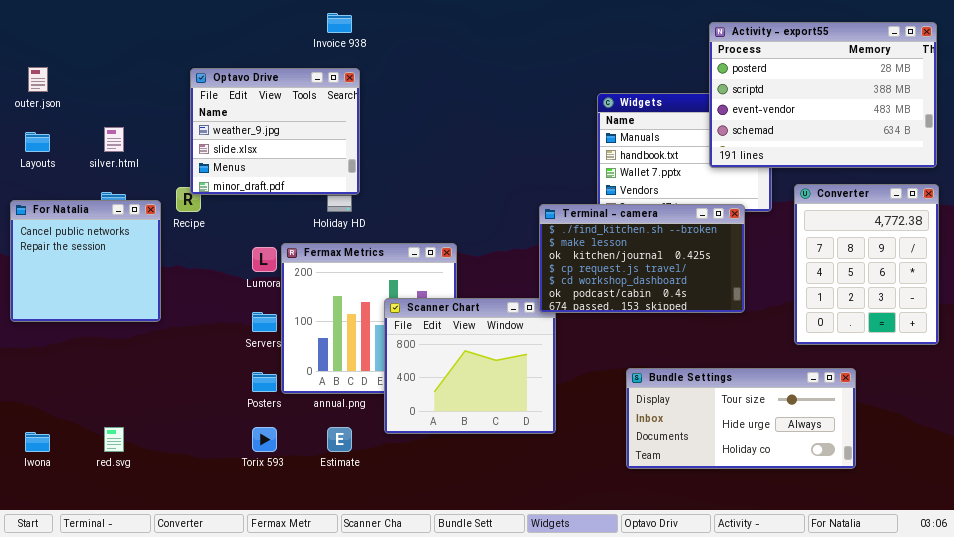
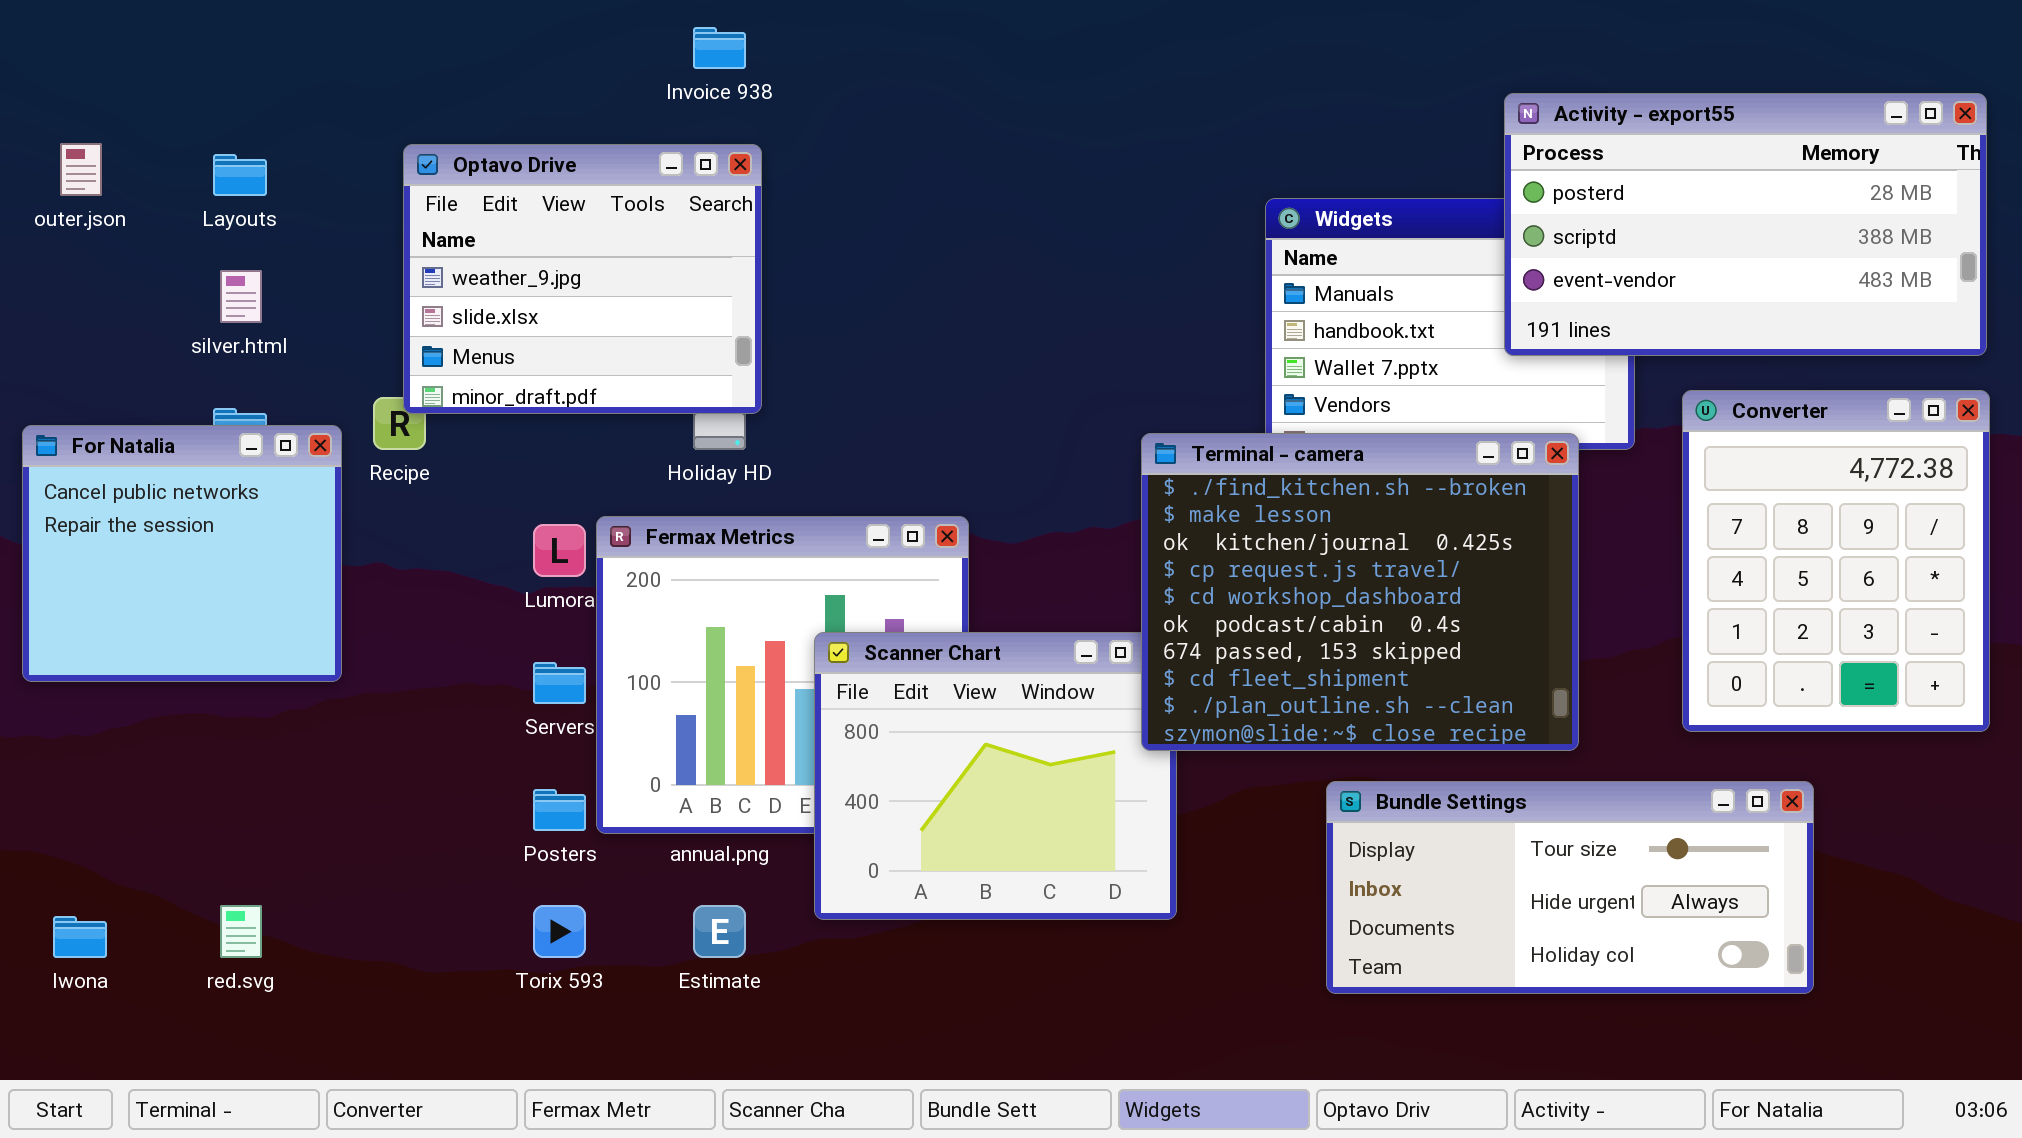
Activity - export55: [709,22,937,168] -> [1504,93,1987,356], resized
Layouts: [25,132,50,152] -> [213,154,267,196], moved
Terminal - camera: [539,204,745,313] -> [1141,433,1579,751], resized

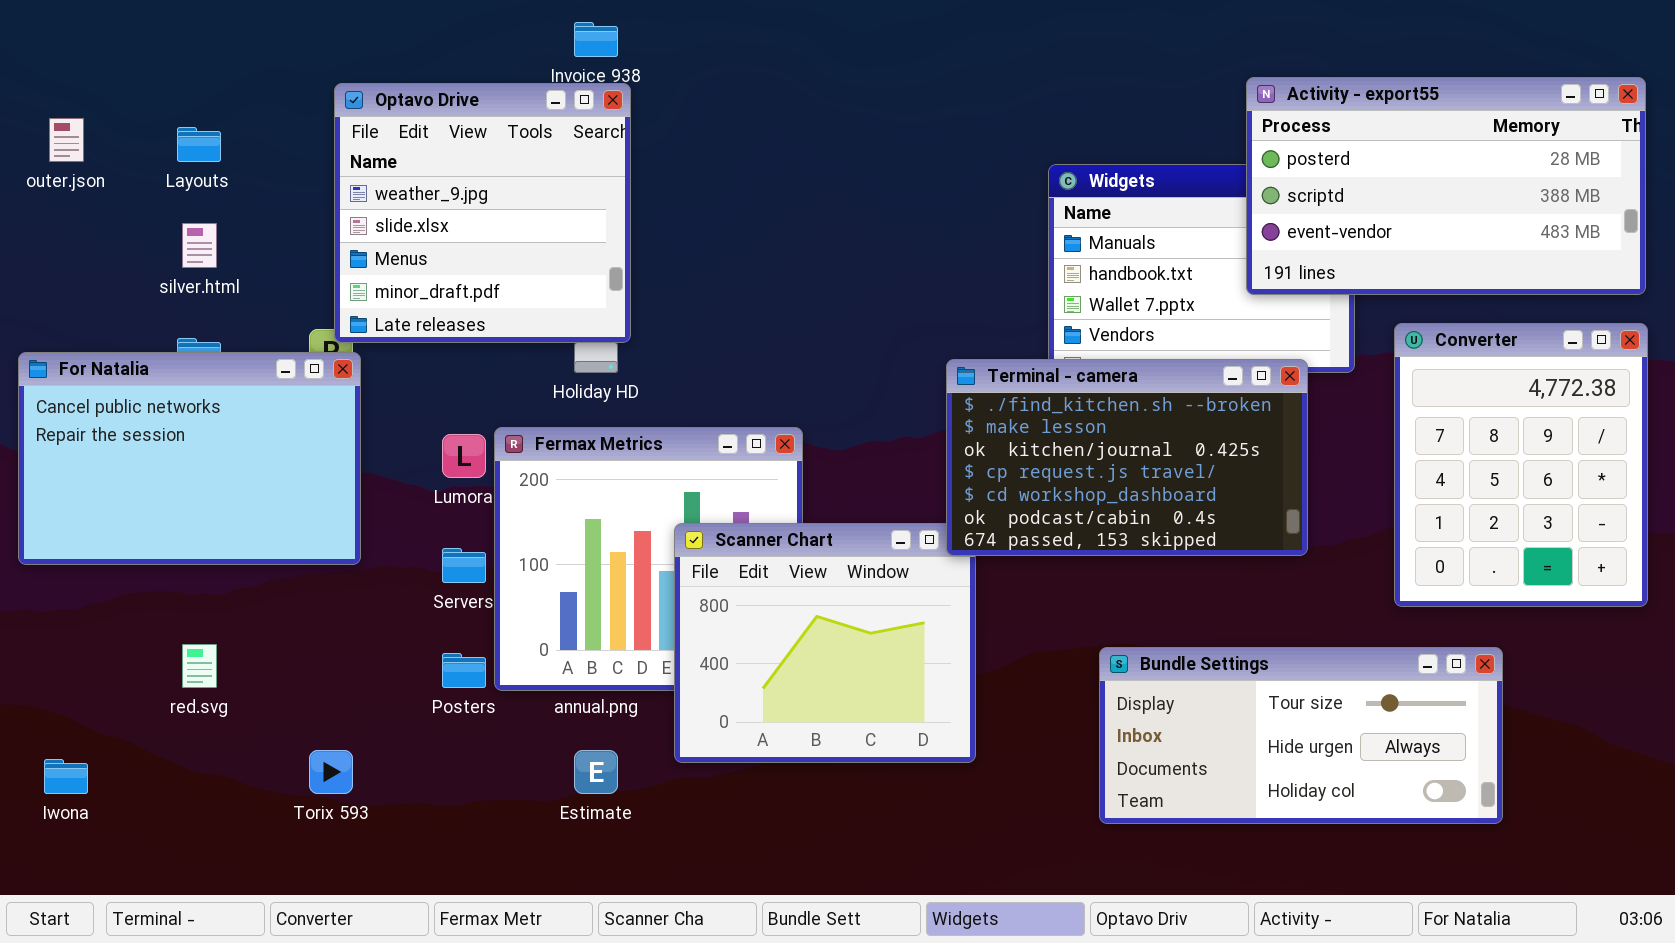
Optavo Drive: [403,144,762,414] -> [334,83,631,343], resized
For Natalia: [22,425,342,682] -> [18,352,361,565], resized
Terminal - camera: [1141,433,1579,751] -> [946,359,1308,556], resized
red.svg: [220,905,262,958] -> [182,644,217,688], moved
Torix 593: [533,905,586,958] -> [309,750,353,794], moved

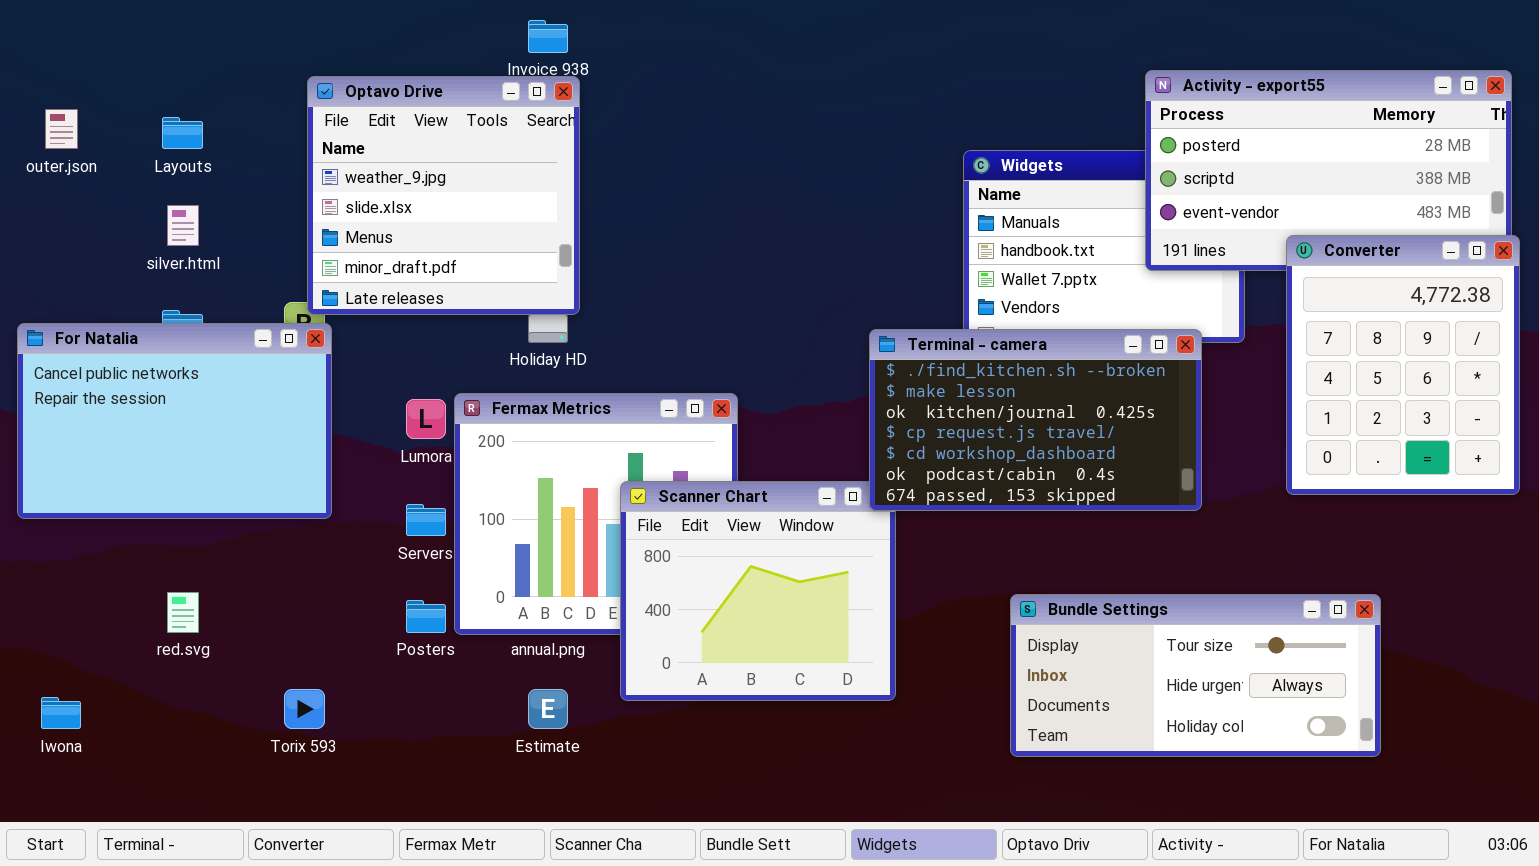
Converter: [1394,323,1648,607] -> [1286,235,1520,495], moved

